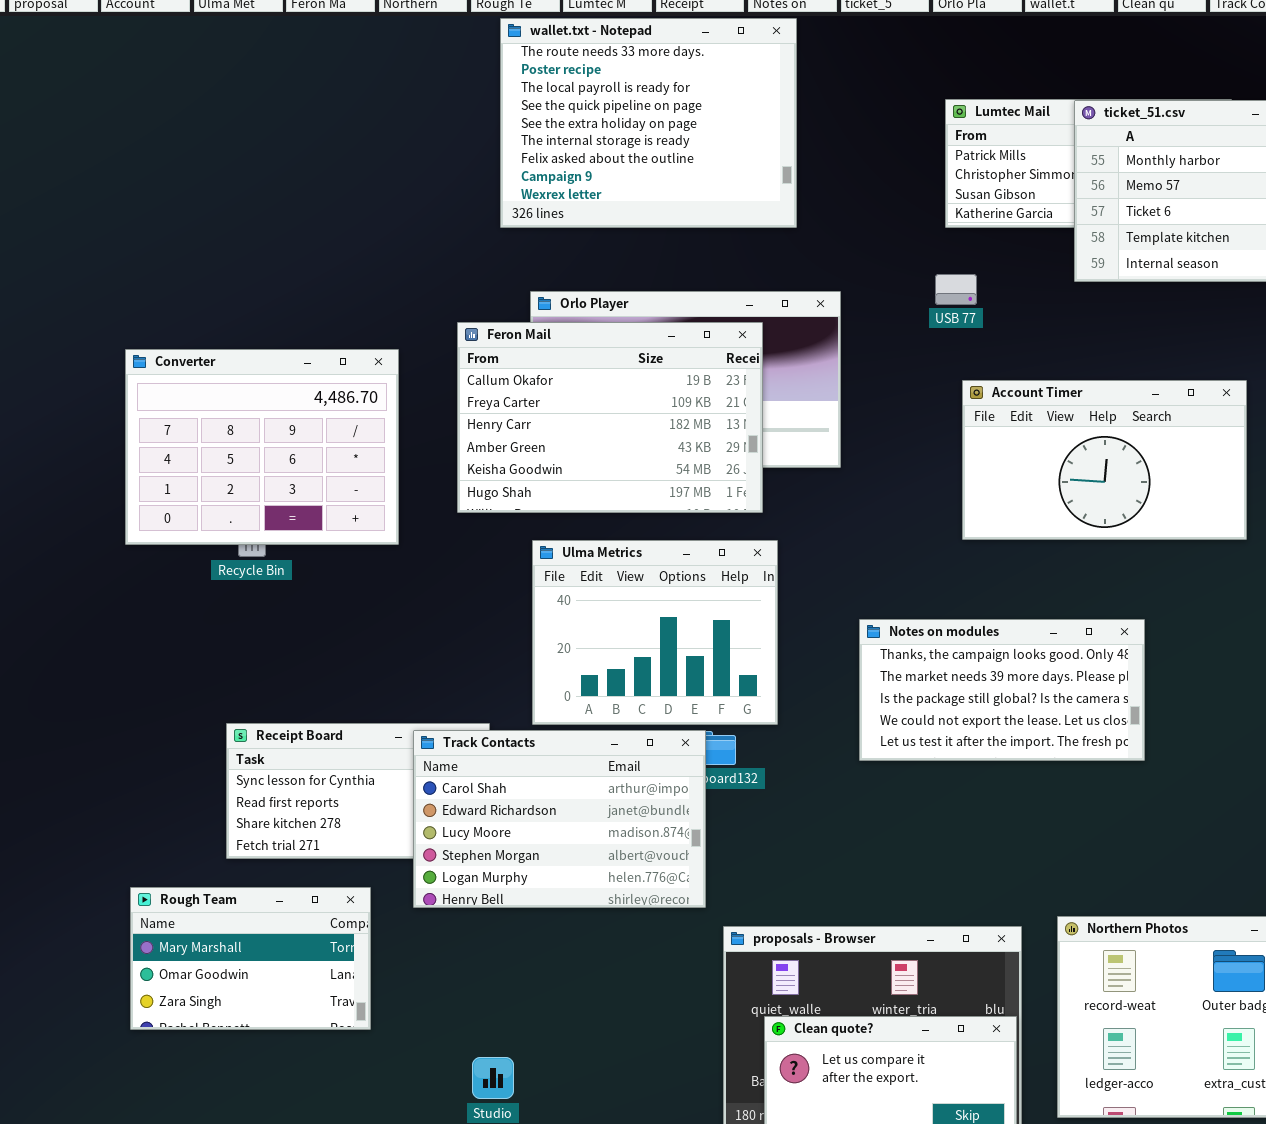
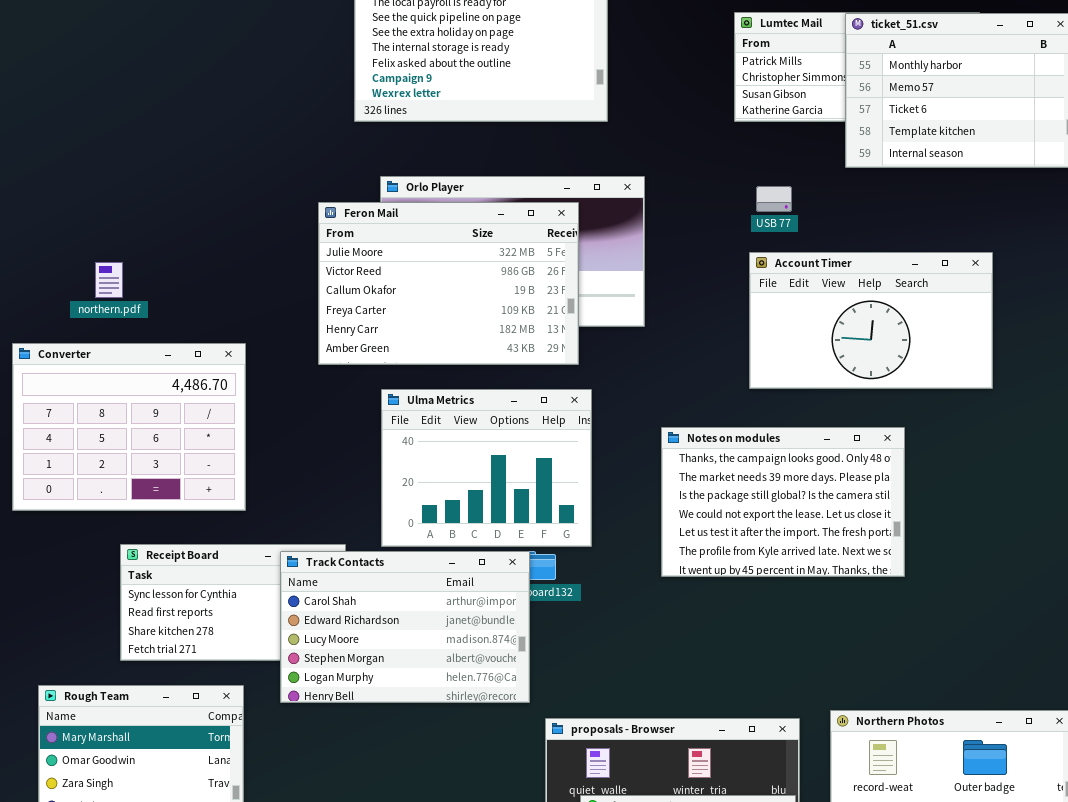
USB 77: [935,274,977,305] -> [756,186,792,212], moved
Feron Mail: [457,322,763,513] -> [318,202,579,365], scrolled up 2 rows
Converter: [125,349,399,545] -> [12,343,246,511], moved
Notes on modules: [859,619,1145,761] -> [661,427,905,577], resized

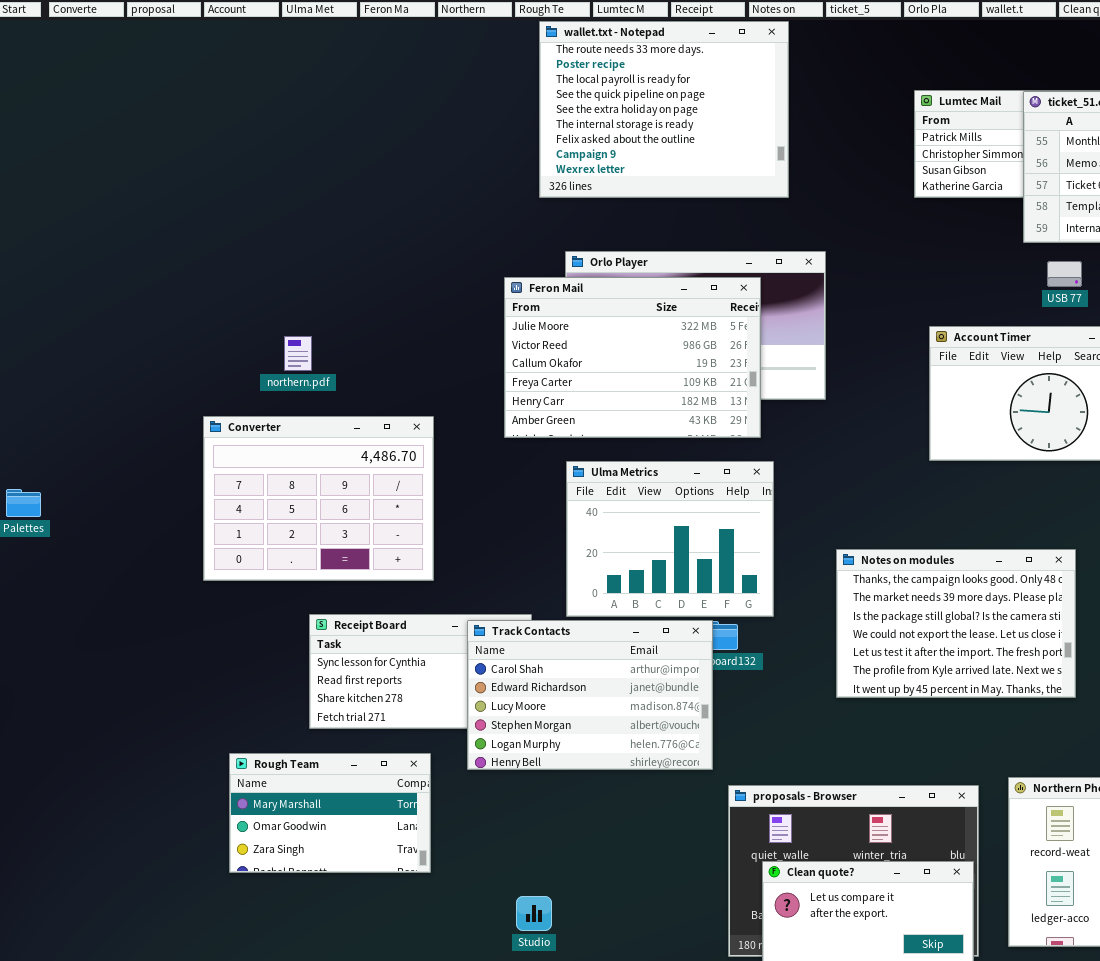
USB 77: [756,186,792,212] -> [1047,261,1082,287], moved
Notes on modules: [661,427,905,577] -> [836,549,1076,698], moved

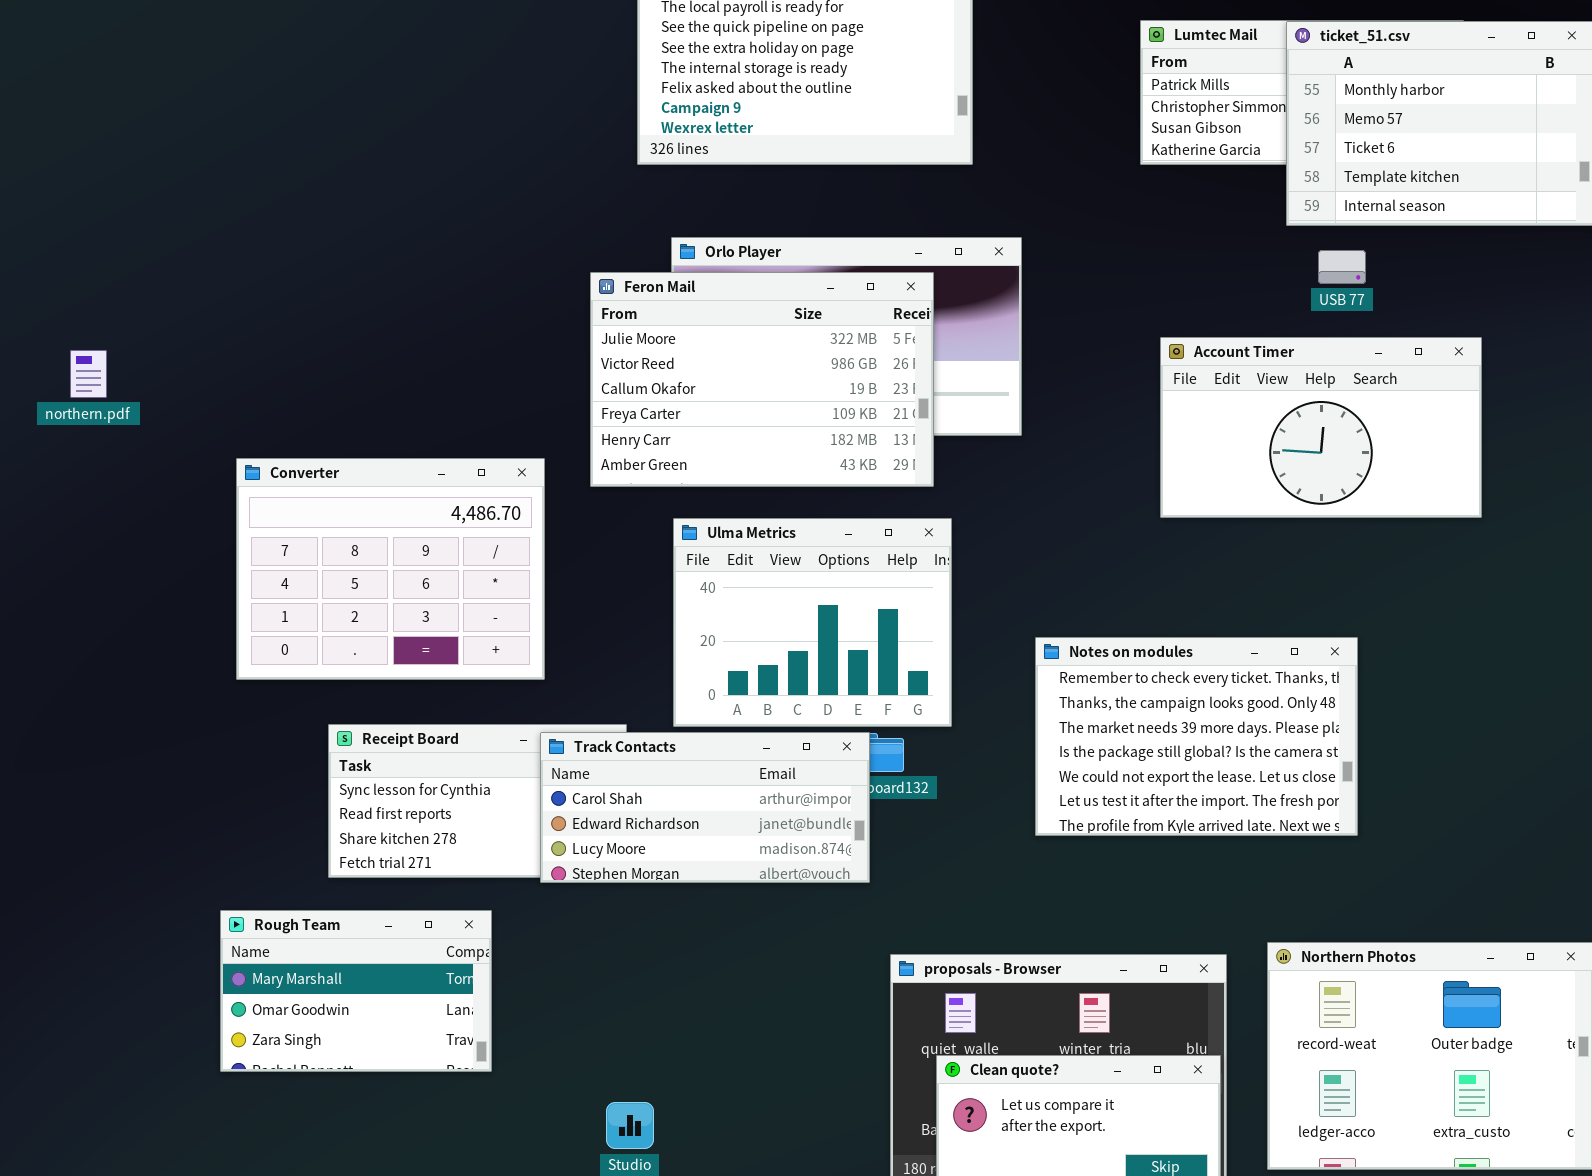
northern.pdf: [284,336,312,371] -> [70,350,107,398], moved
Converter: [203,416,434,581] -> [236,458,545,680], moved
Notes on modules: [836,549,1076,698] -> [1035,637,1358,836], scrolled up 1 row
Track Contacts: [467,620,713,770] -> [540,732,870,883], resized

